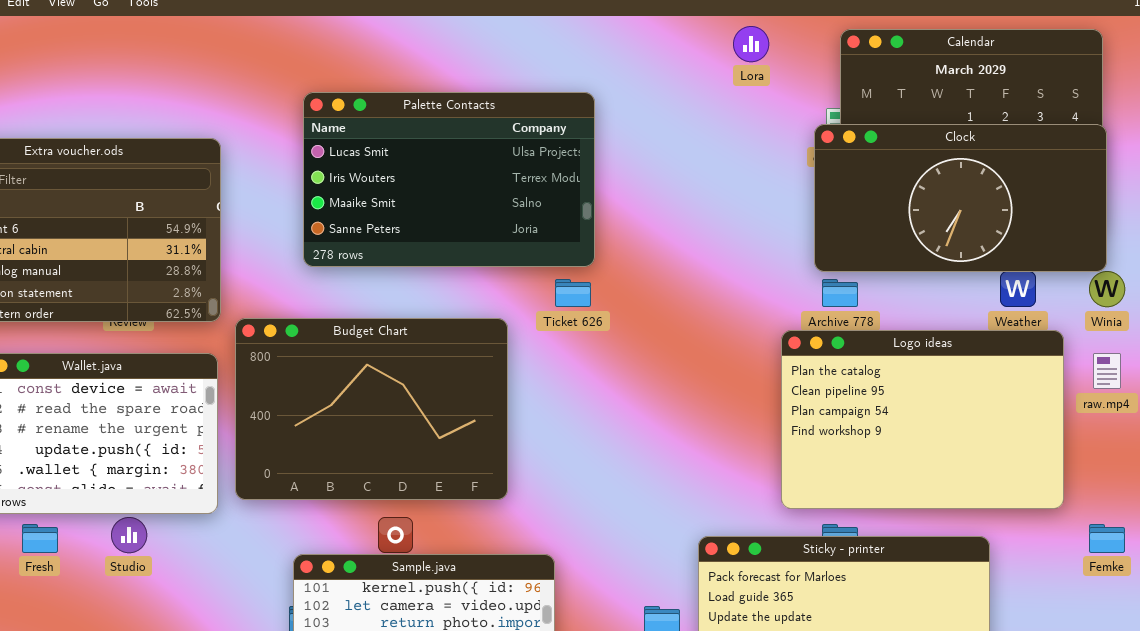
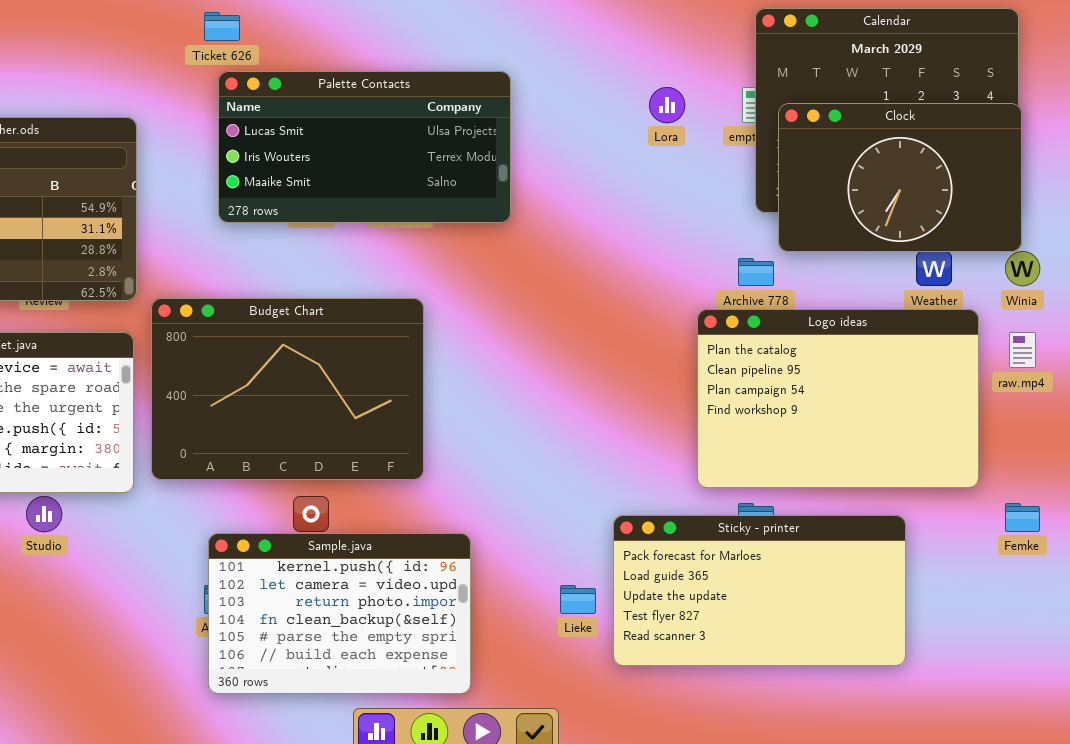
Lora: [733,26,769,62] -> [649,87,685,123], moved
Palette Contacts: [303,92,595,267] -> [218,71,511,223], resized
Clock: [814,124,1107,272] -> [778,103,1022,252], resized
Ticket 626: [555,279,591,307] -> [204,12,240,41], moved

